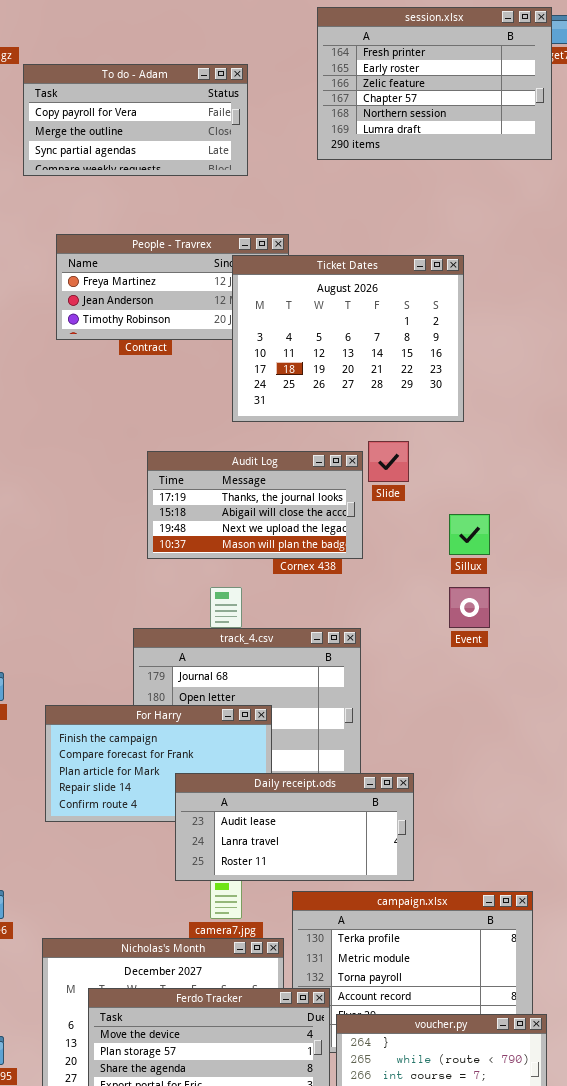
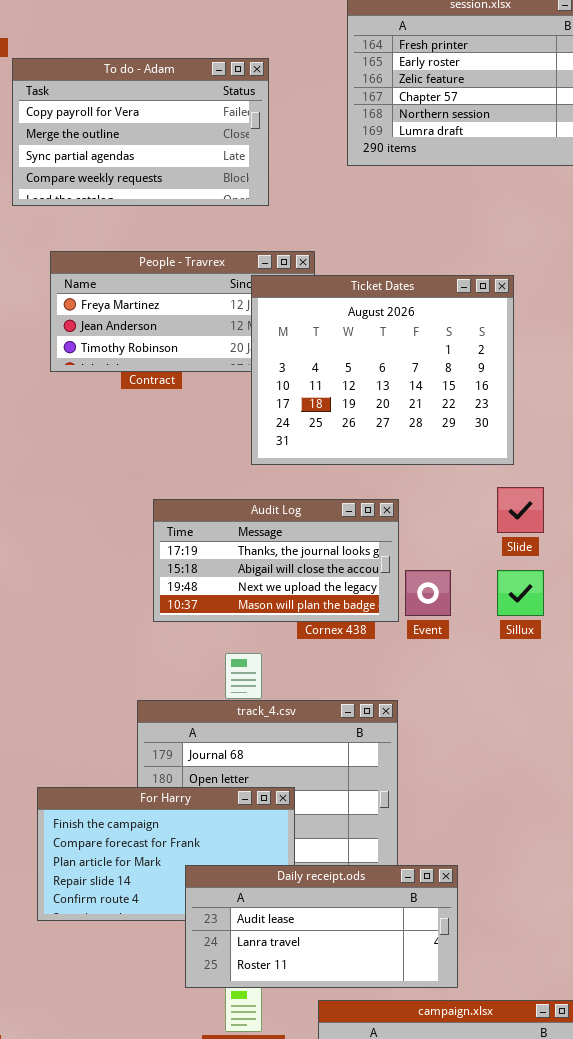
To do - Adam: [23,64,248,176] -> [12,58,269,206], resized
Slide: [368,441,409,482] -> [497,487,544,533], moved
Event: [449,587,490,628] -> [405,570,451,616], moved

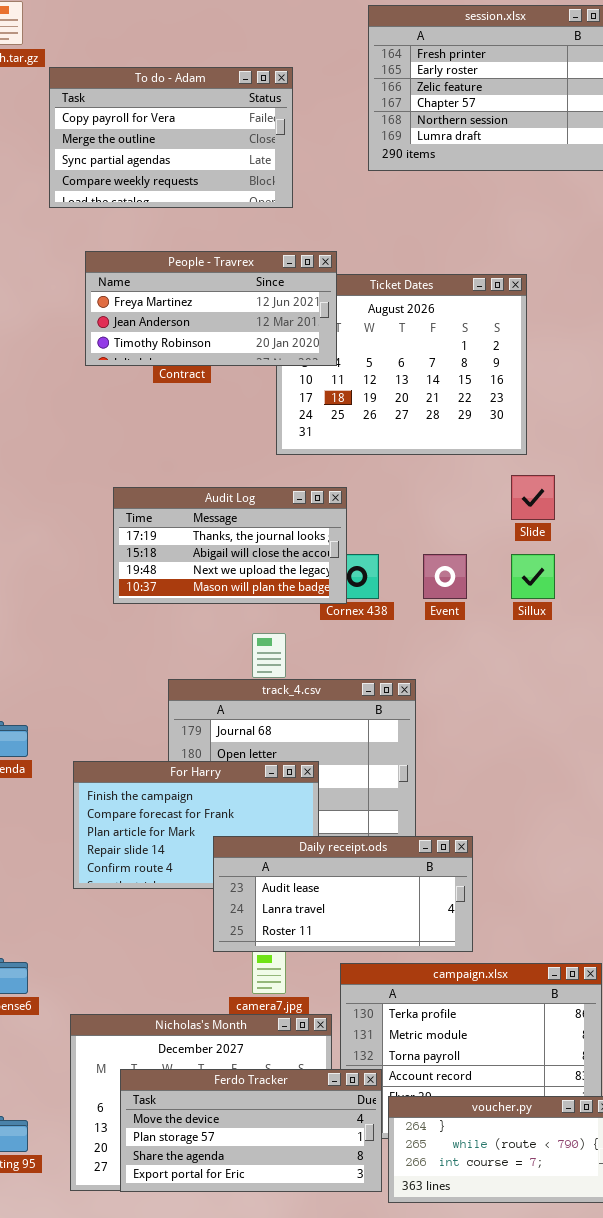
People - Travrex: [50,251,315,372] -> [85,251,337,366], raised
Audit Log: [153,499,399,622] -> [113,487,347,604], moved

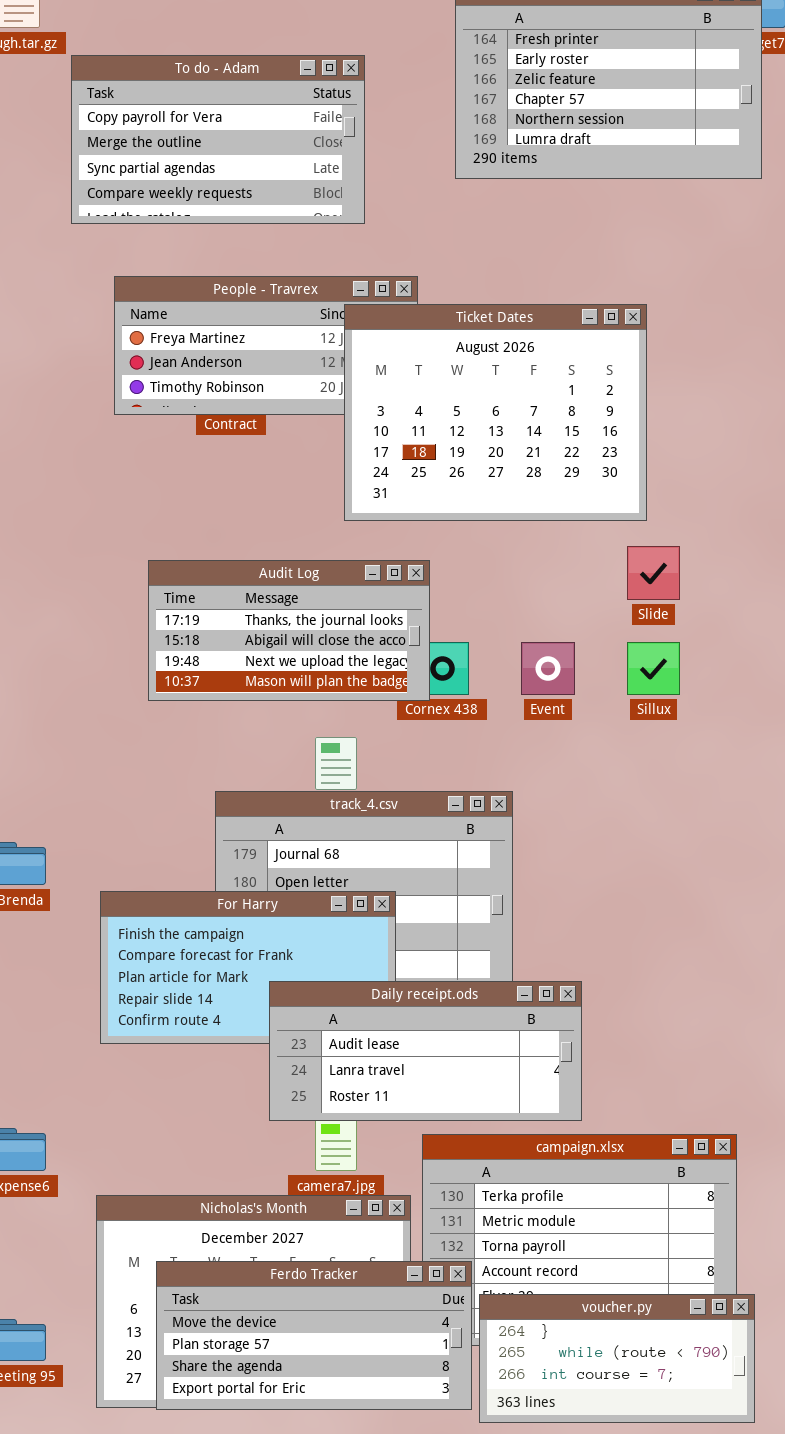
Ticket Dates: [276,274,527,455] -> [344,304,647,521], raised

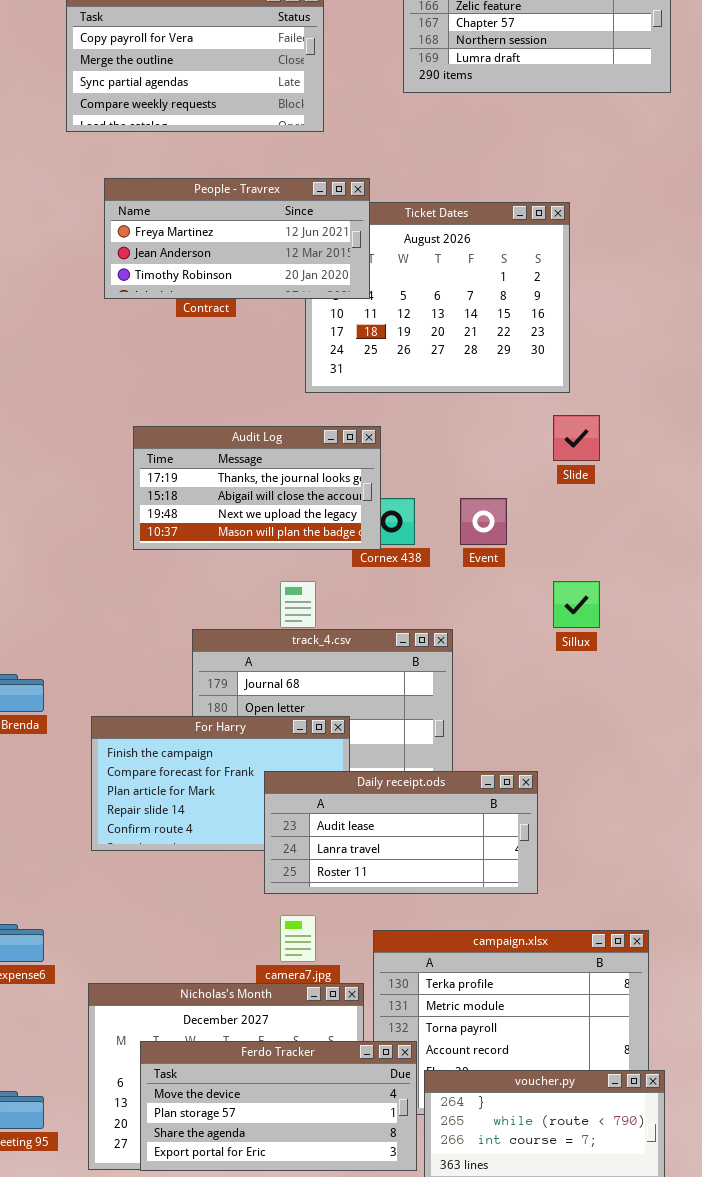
People - Travrex: [114,276,418,415] -> [104,178,370,299], raised
Sillux: [627,642,680,695] -> [553,581,600,628], moved
Daily receipt.ods: [269,981,582,1121] -> [264,771,538,894], moved

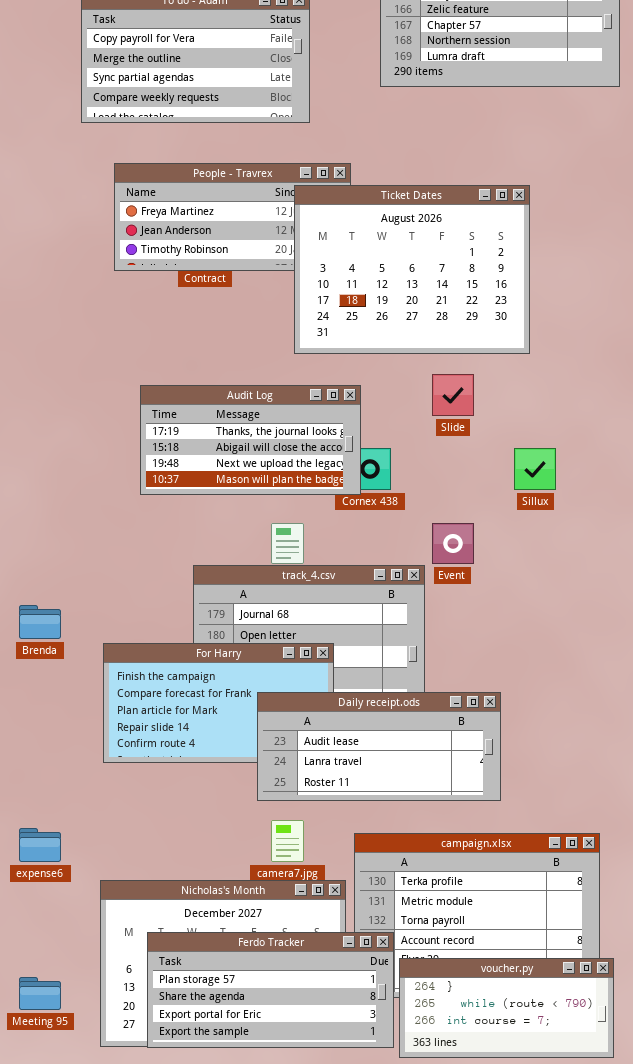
Ticket Dates: [305,202,570,393] -> [294,185,530,354], raised
Slide: [553,415,600,461] -> [432,374,474,416], moved
Event: [460,498,507,545] -> [432,523,474,564], moved
Sillux: [553,581,600,628] -> [514,448,556,490], moved
Ferdo Tracker: [140,1041,417,1171] -> [147,932,394,1048], scrolled down 1 row

